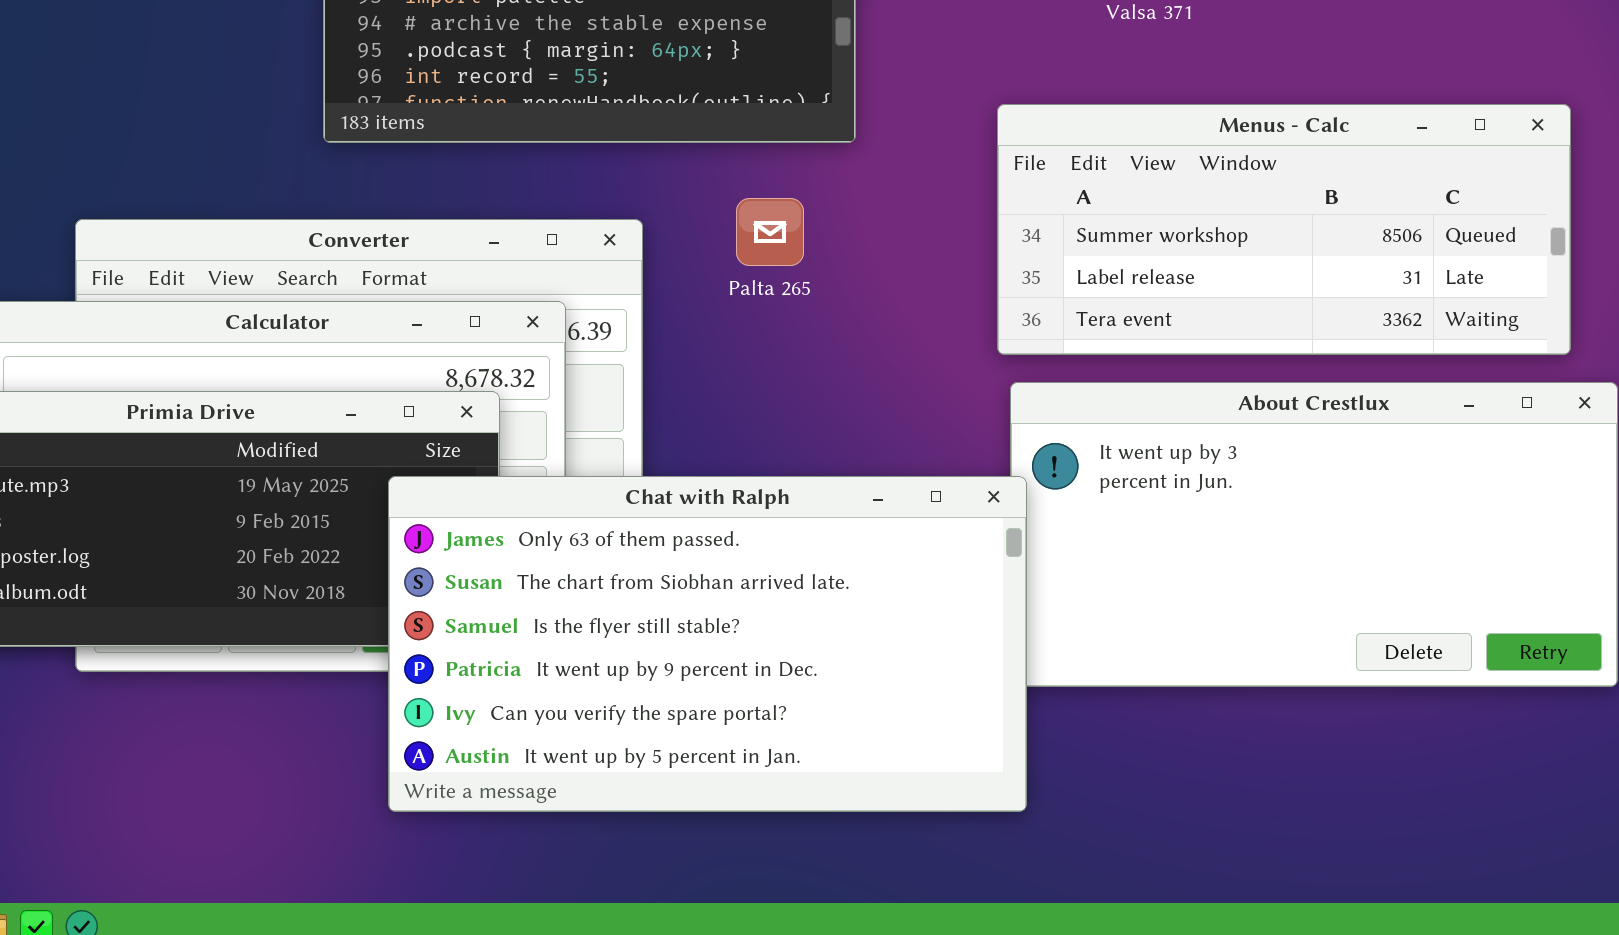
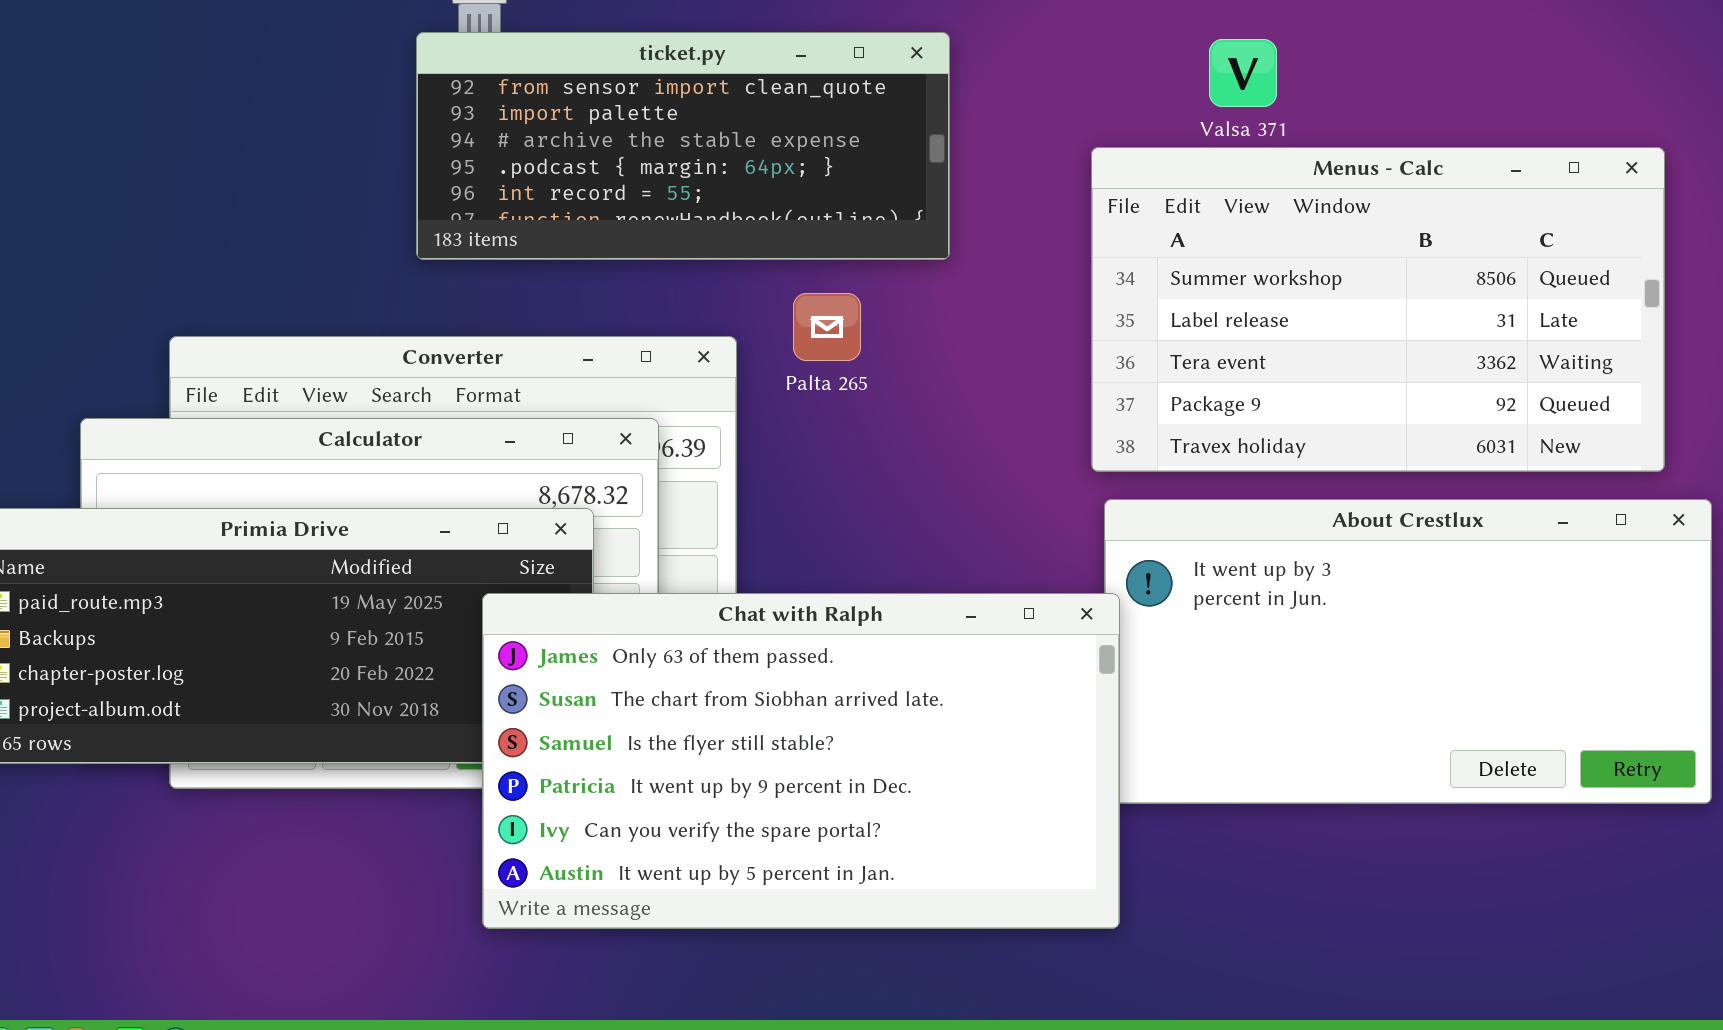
Menus - Calc: [997,104,1571,355] -> [1091,147,1665,472], resized
Palta 265: [736,198,804,266] -> [793,293,861,361], moved

